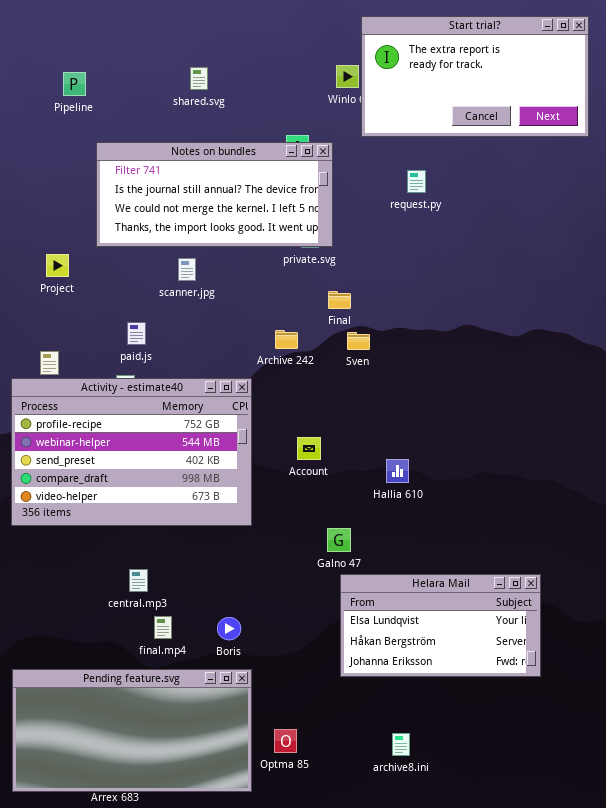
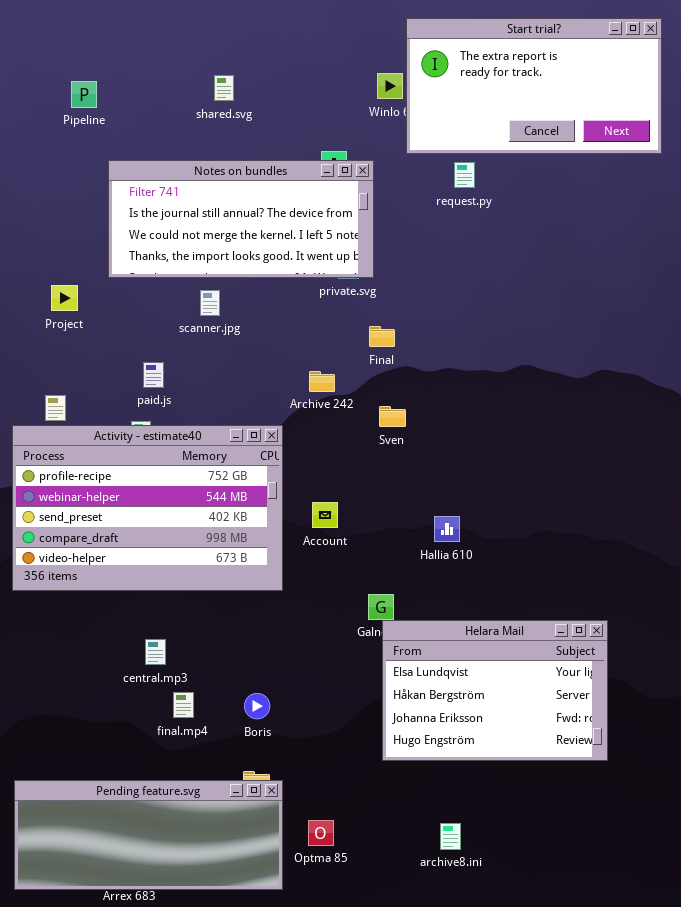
request.py: [407,170,426,193] -> [454,162,475,188], moved
Sven: [347,332,370,350] -> [379,406,406,427], moved
Account: [297,437,321,460] -> [312,502,338,528], moved
Helara Mail: [340,574,541,677] -> [382,620,608,761], resized
Pending feature.svg: [12,669,252,792] -> [14,780,283,890], resized

